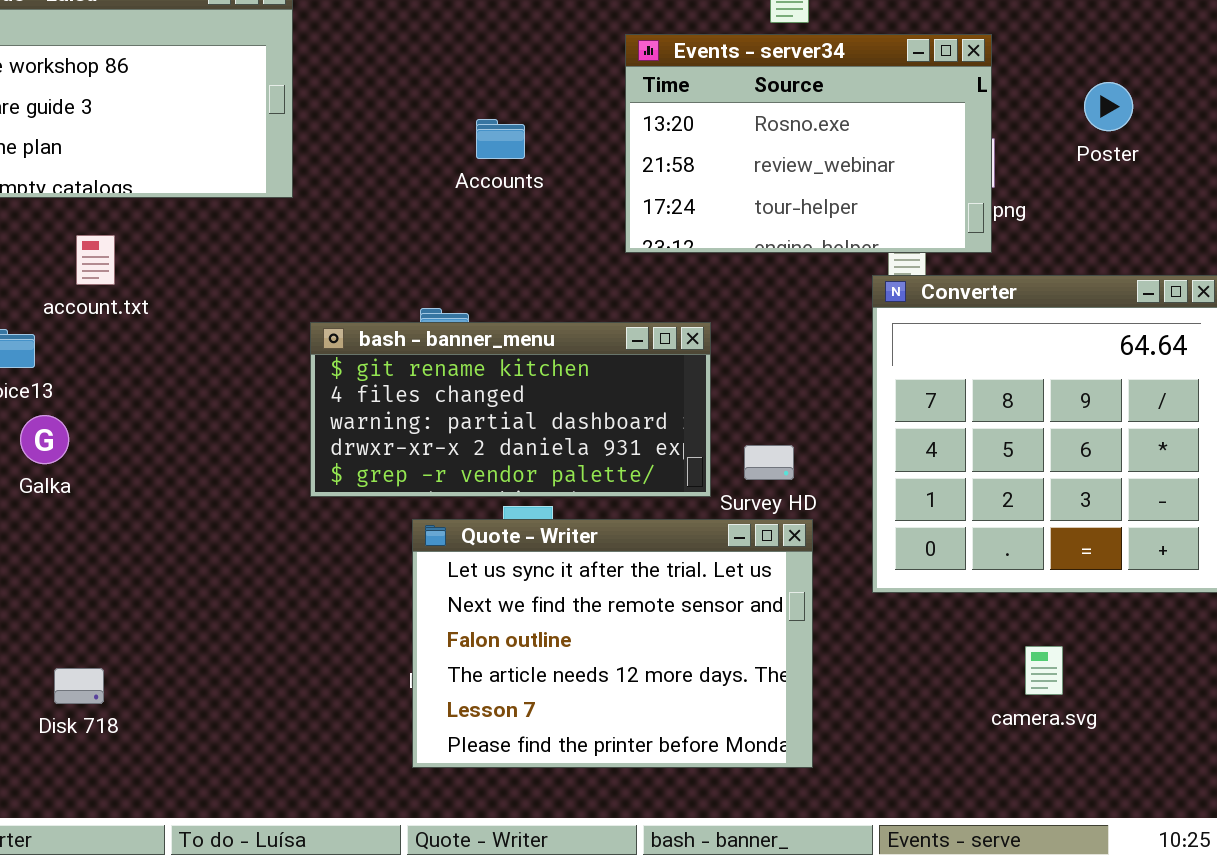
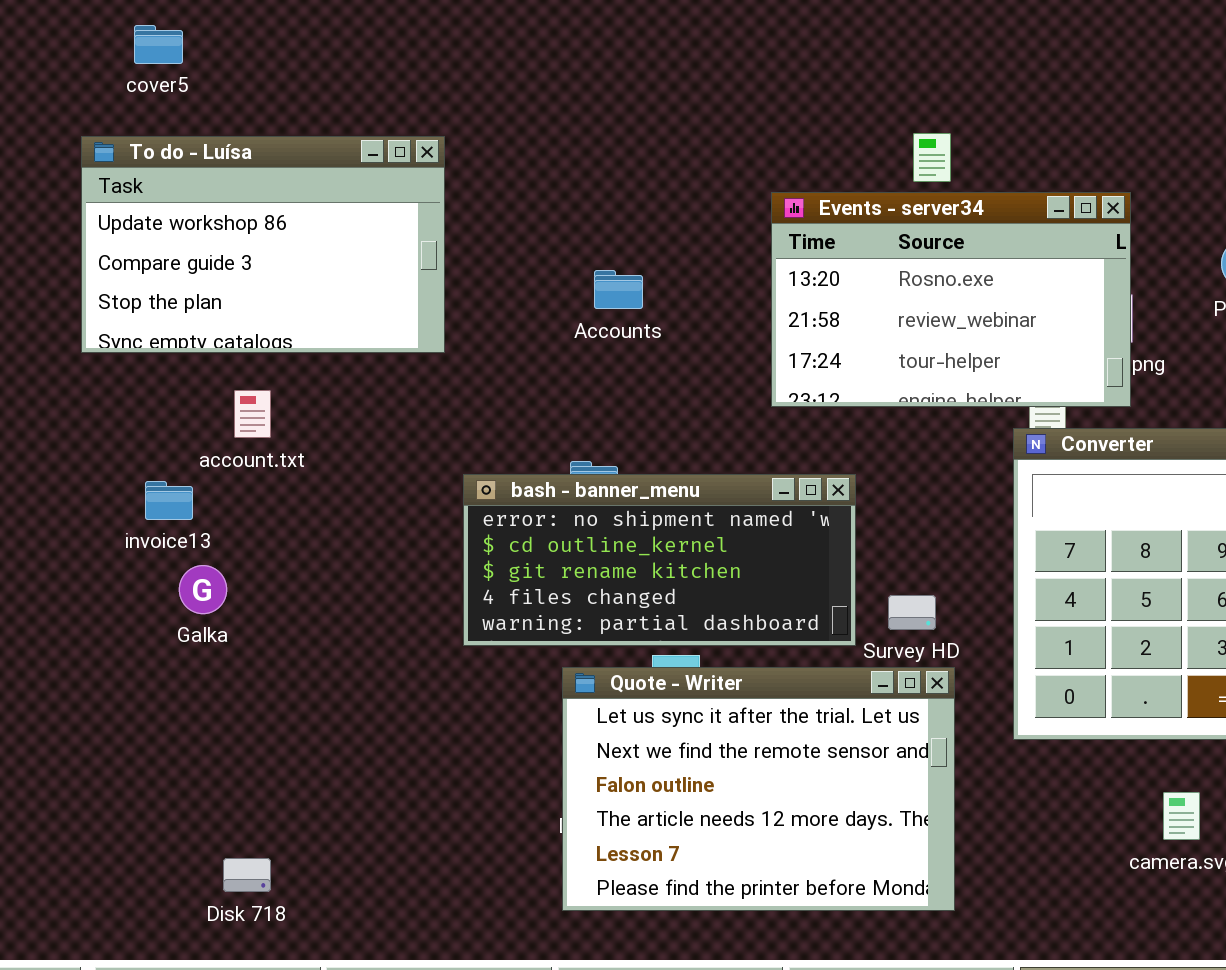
Accounts: [476,119,525,159] -> [594,270,643,309], moved
bash - banner_menu: [310,322,711,497] -> [463,474,856,646], scrolled up 2 rows
Disk 718: [54,668,104,704] -> [223,858,271,892], moved

